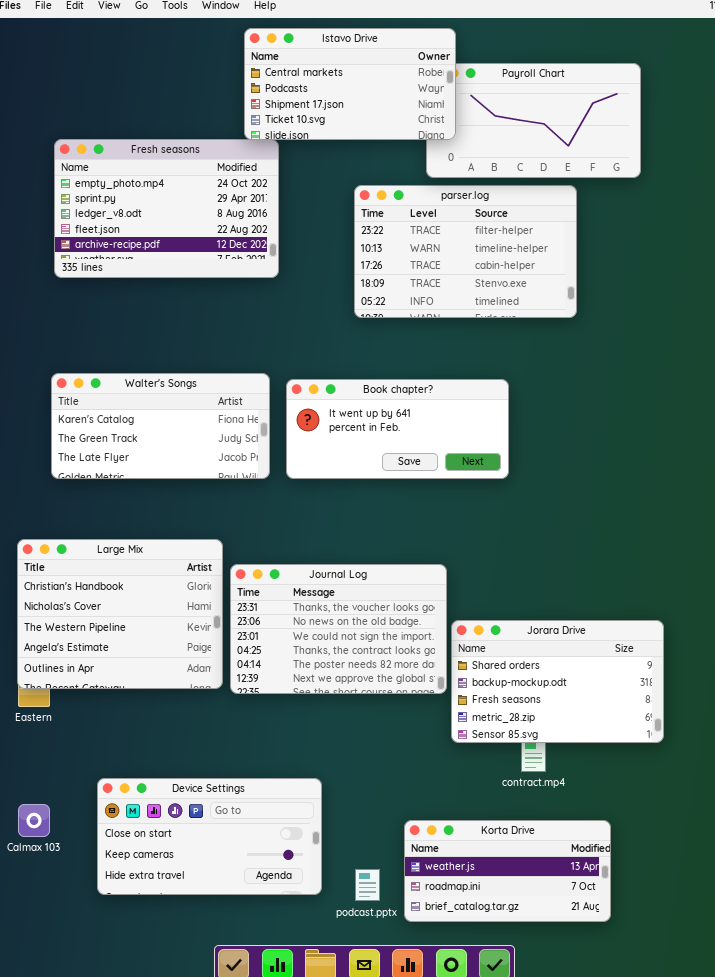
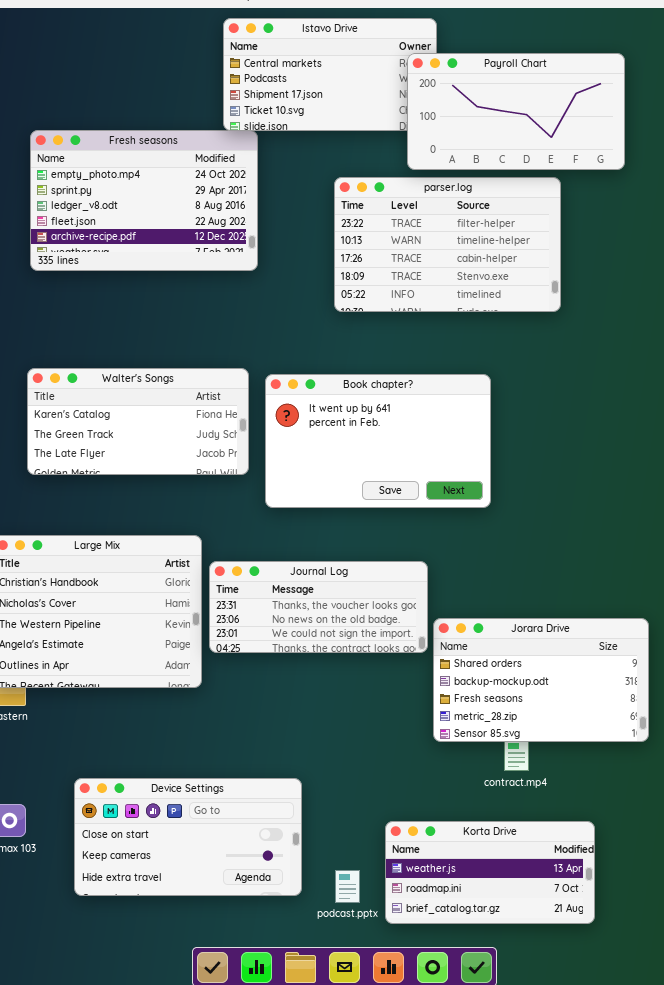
Payroll Chart: [426,63,641,178] -> [407,53,625,170], raised
Book chapter?: [286,379,509,479] -> [265,374,491,508], resized
Journal Log: [230,564,447,694] -> [209,561,428,653], resized

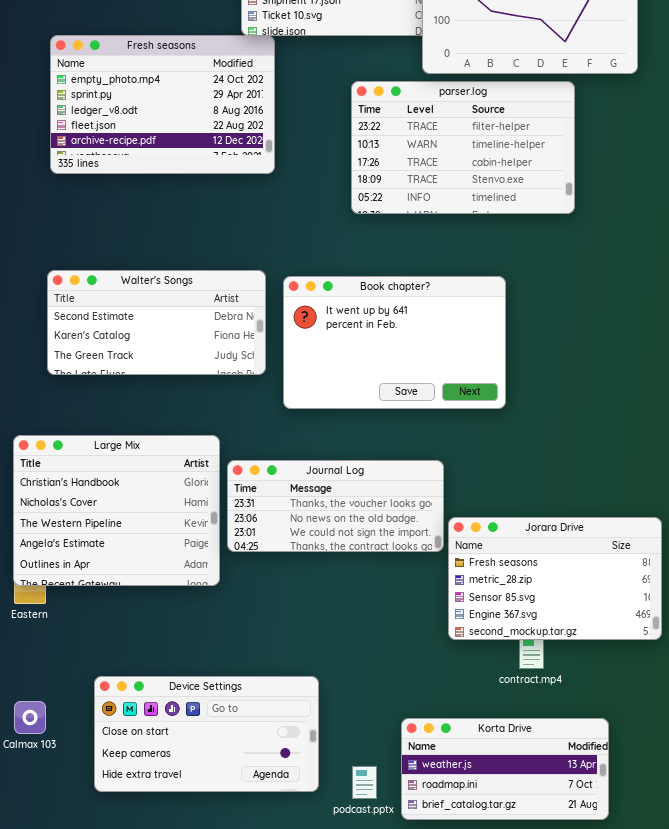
Walter's Songs: [27,368,249,475] -> [47,270,266,375], scrolled up 1 row
Jorara Drive: [433,618,649,742] -> [448,517,662,640], scrolled down 2 rows

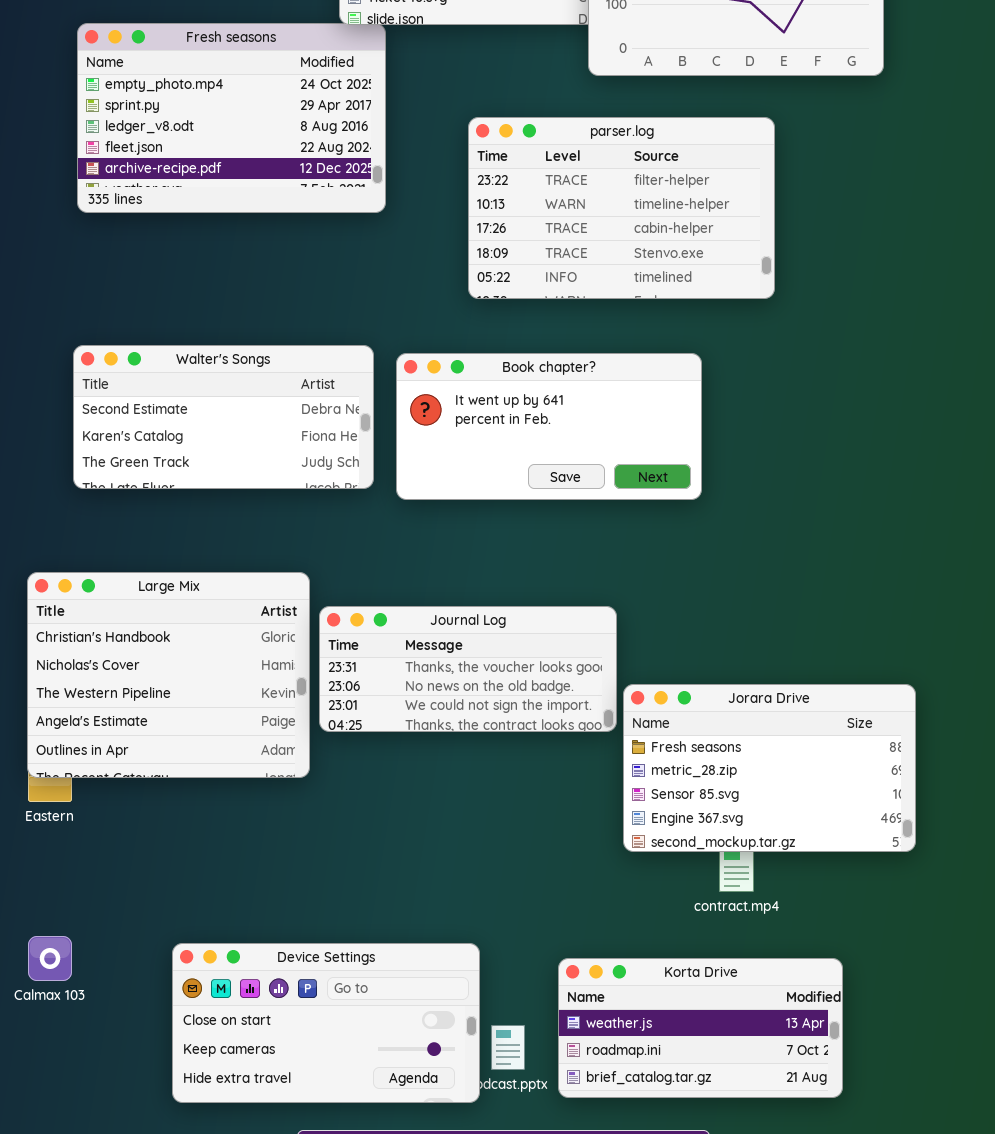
parser.log: [351,81,575,214] -> [468,117,775,299], moved
Book chapter?: [283,276,506,409] -> [396,353,702,500], resized
Device Settings: [94,676,319,792] -> [172,943,480,1103], moved

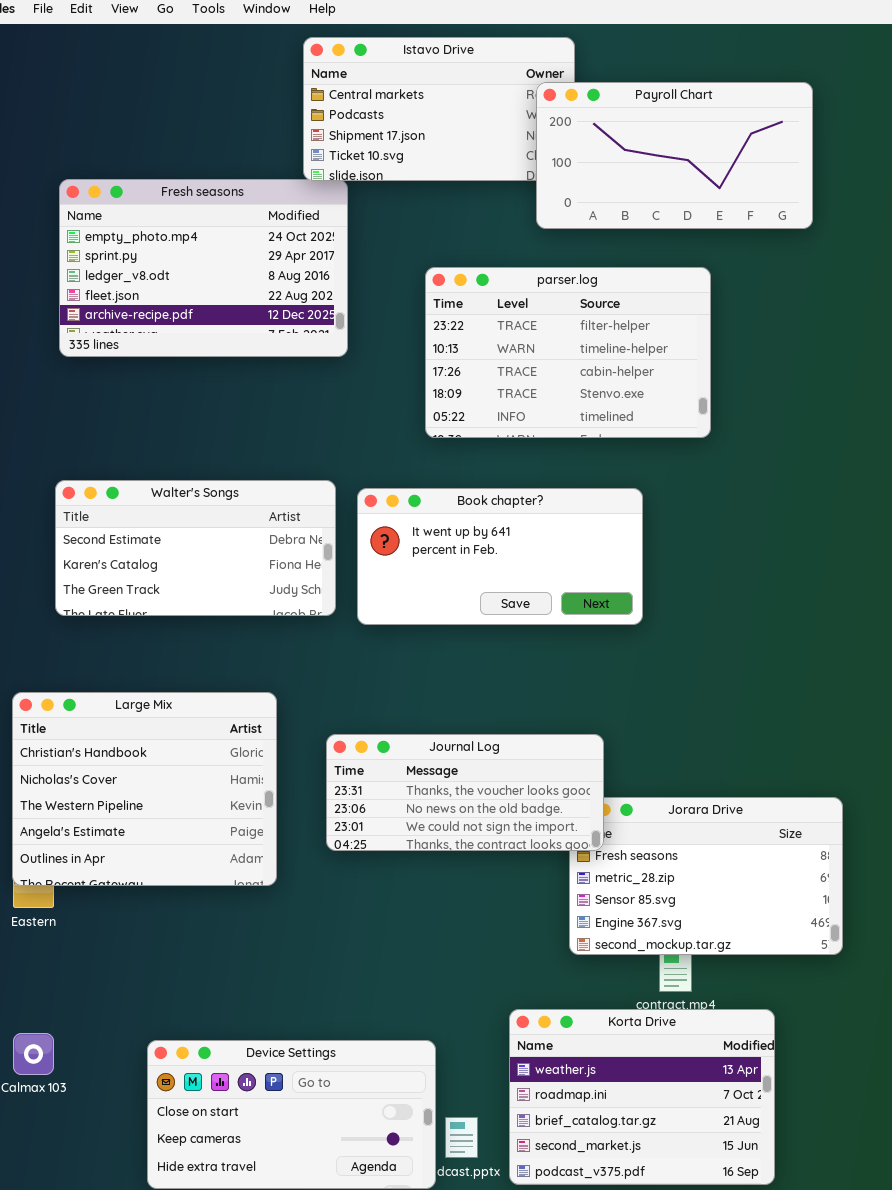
Journal Log: [319,606,617,732] -> [326,734,604,851], moved
Korta Drive: [558,958,843,1098] -> [509,1009,775,1185], resized

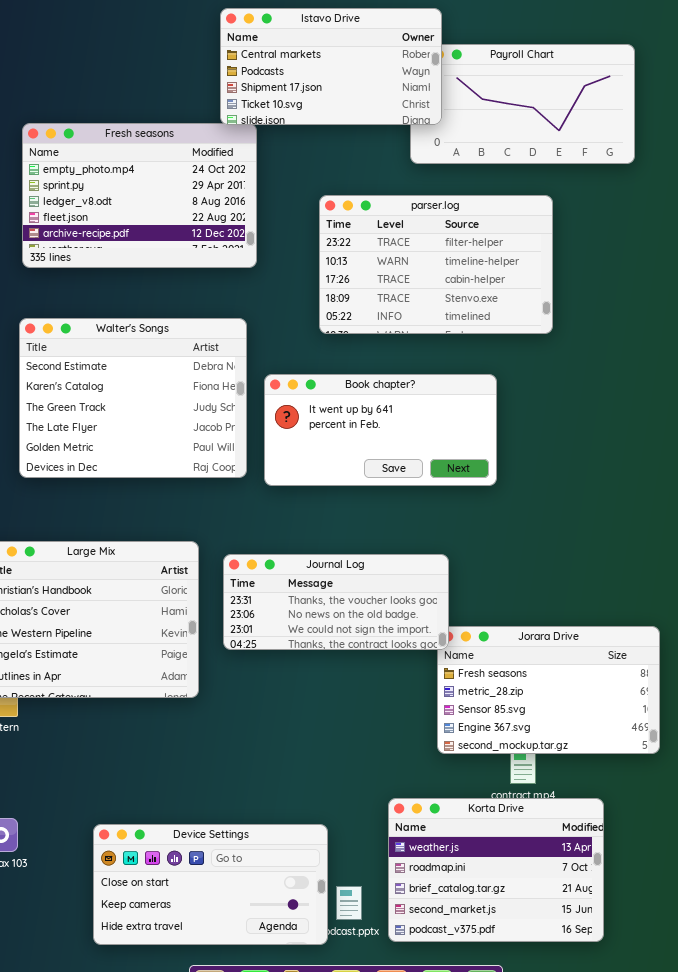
Istavo Drive: [303,37,575,181] -> [220,8,442,125], raised
Walter's Songs: [55,480,336,616] -> [19,318,247,478], resized
Journal Log: [326,734,604,851] -> [223,554,449,650], moved

